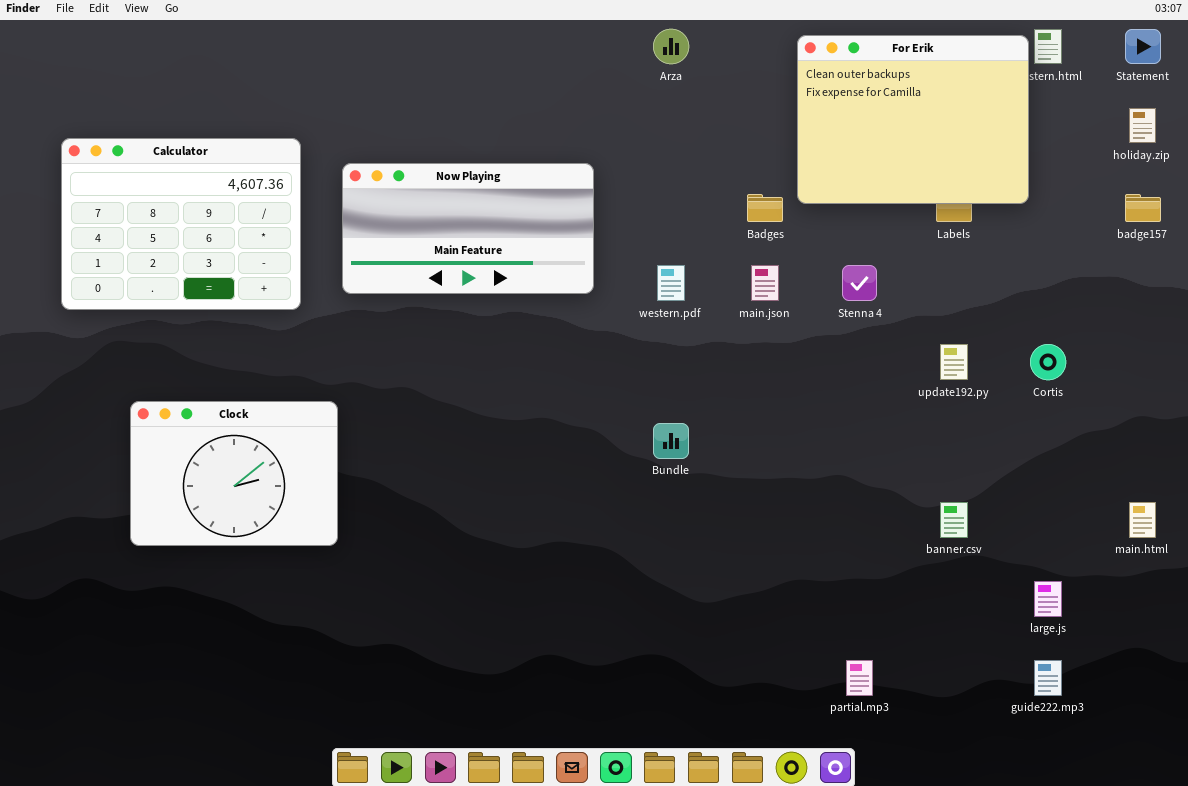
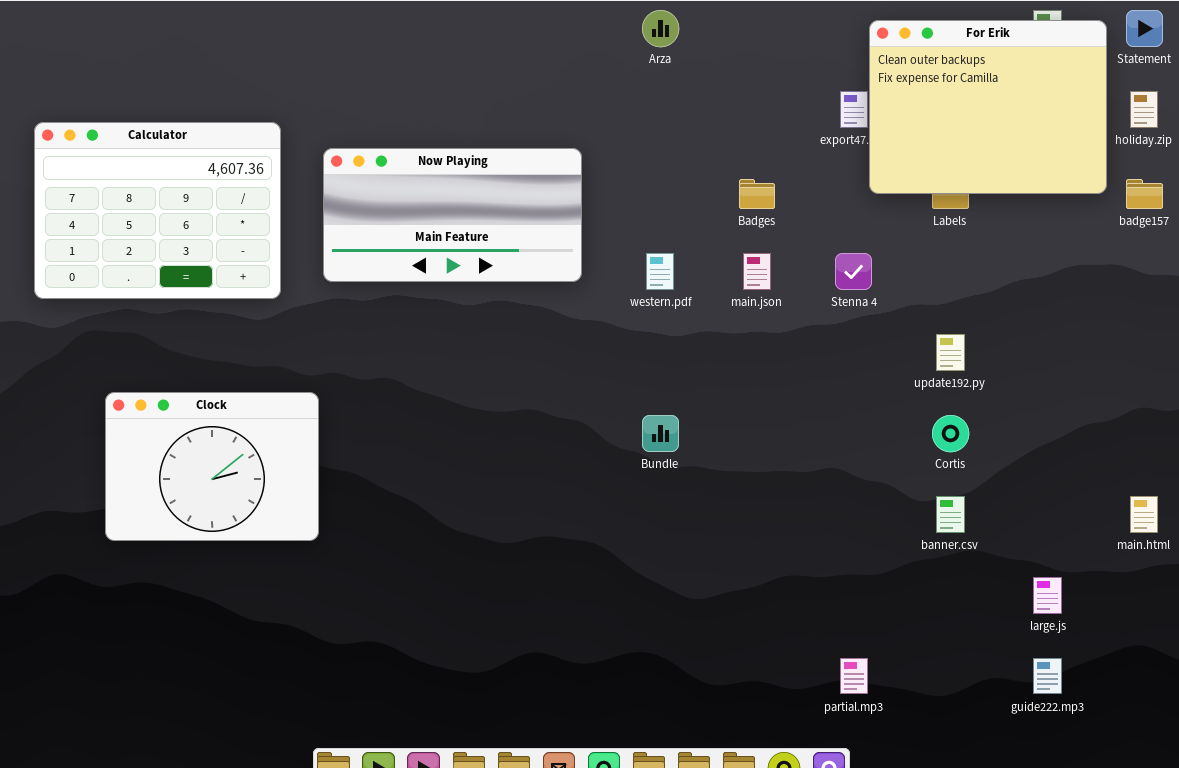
For Erik: [797,35,1029,204] -> [869,20,1107,194], moved
Cortis: [1030,344,1066,380] -> [932,415,969,452], moved

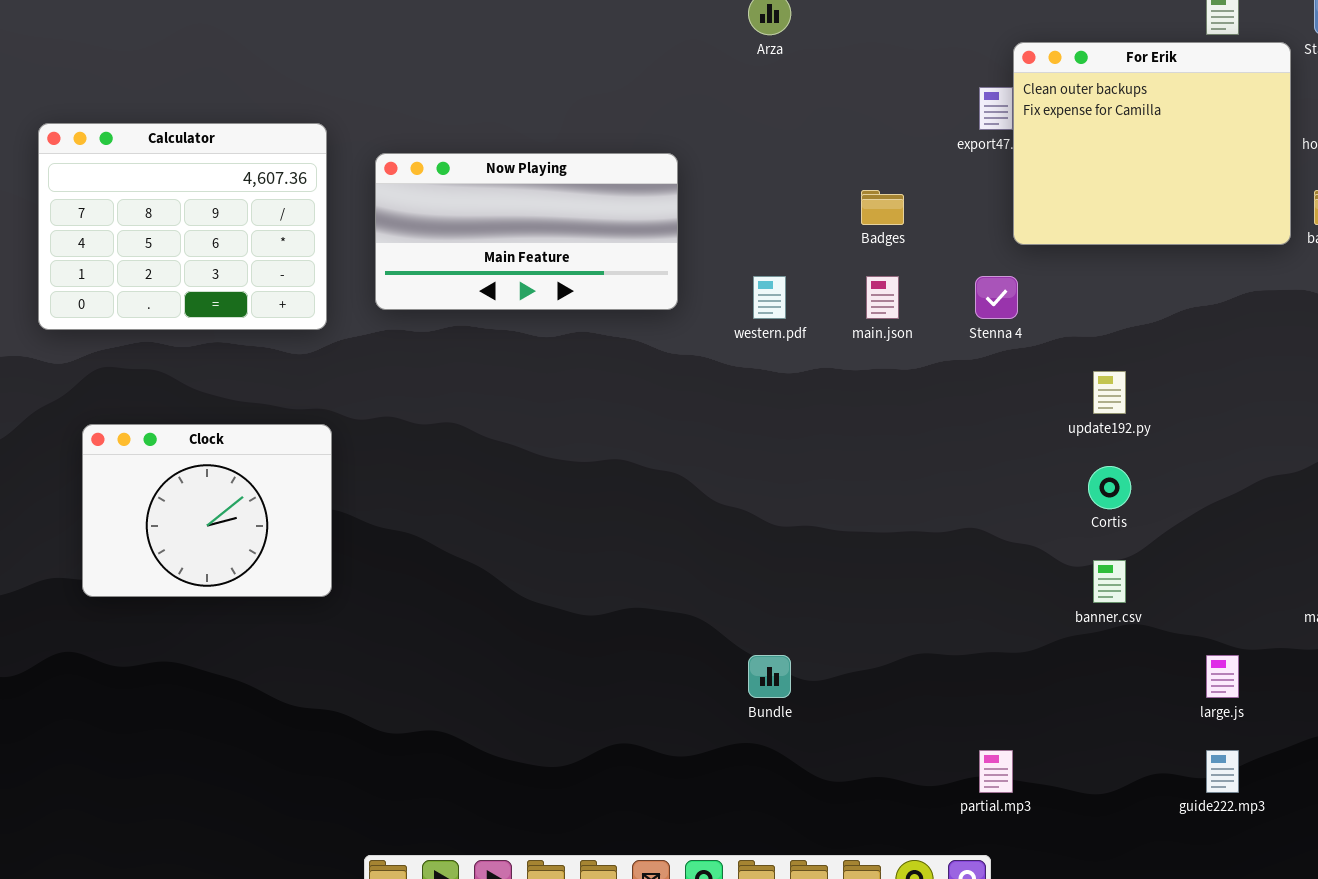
For Erik: [869,20,1107,194] -> [1013,42,1291,245], moved
Clock: [105,392,319,541] -> [82,424,332,597], moved
Bundle: [642,415,679,452] -> [748,655,791,698], moved

